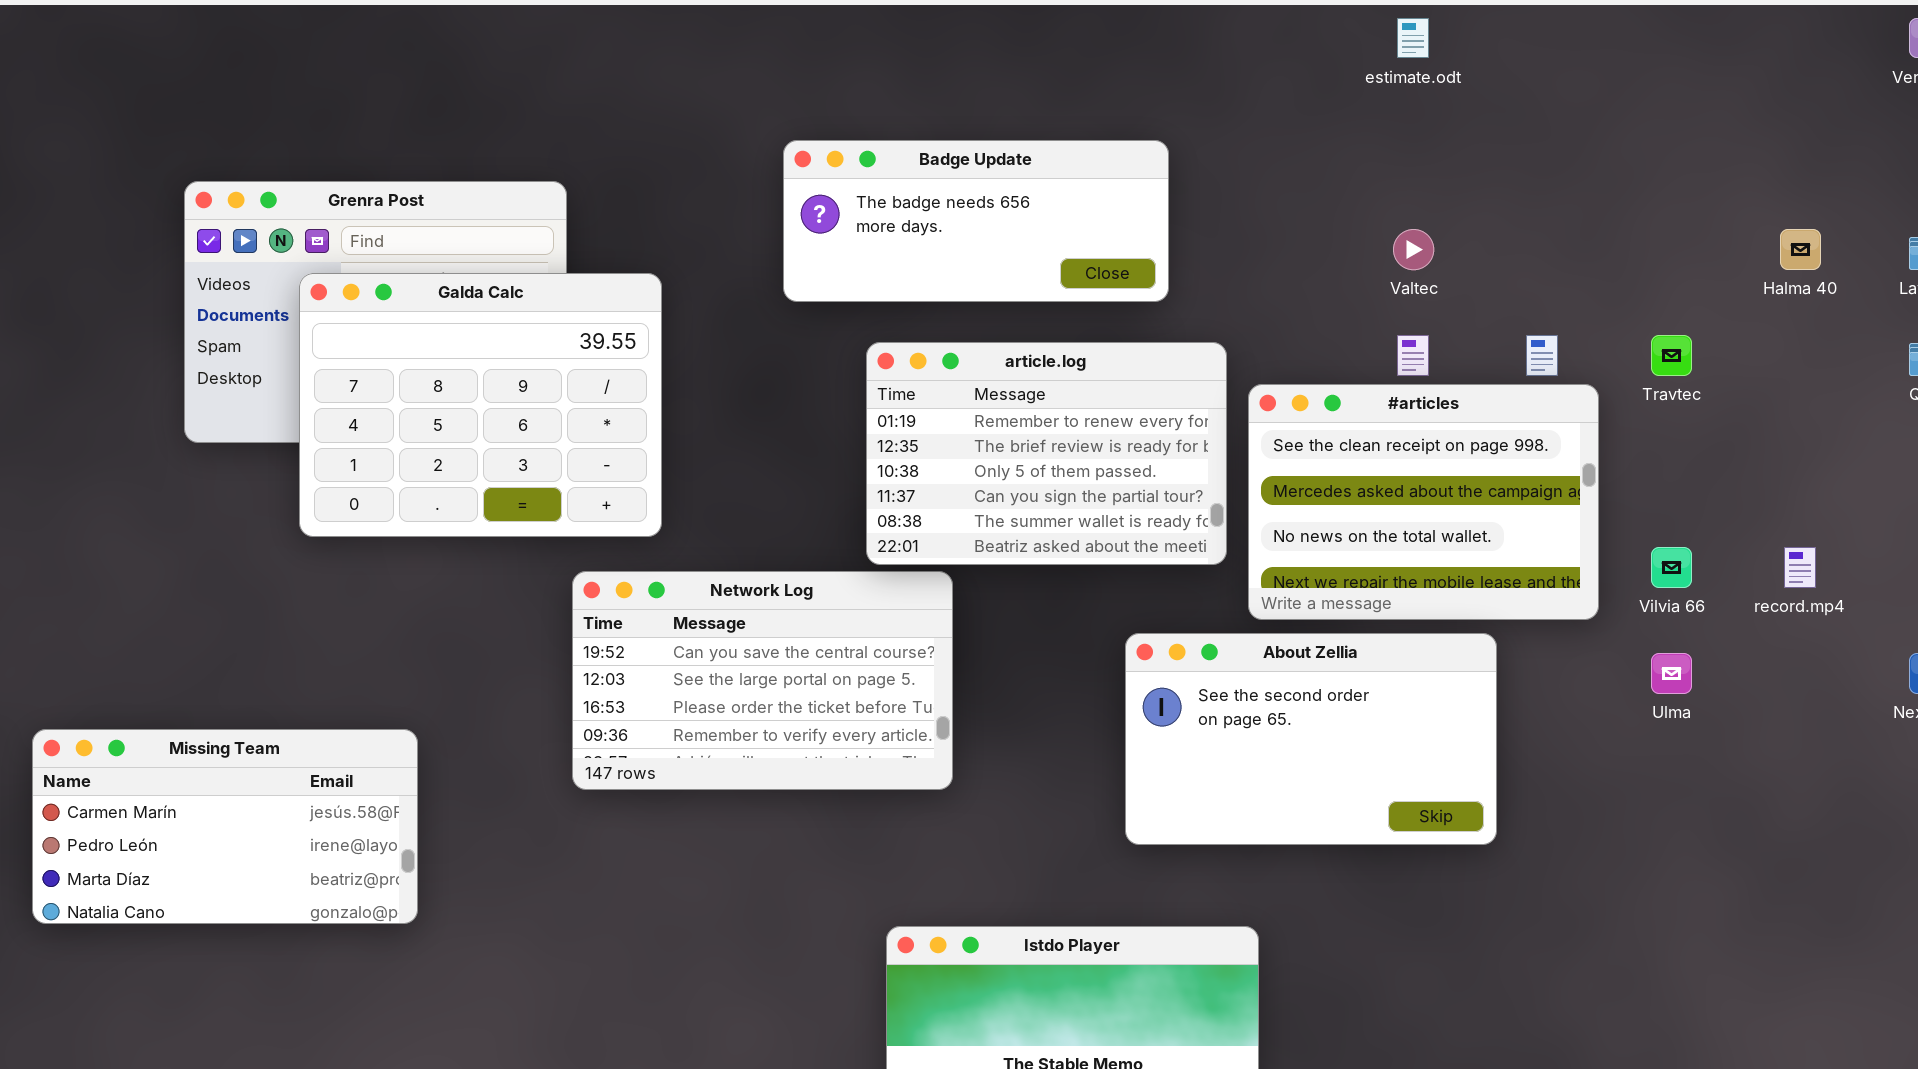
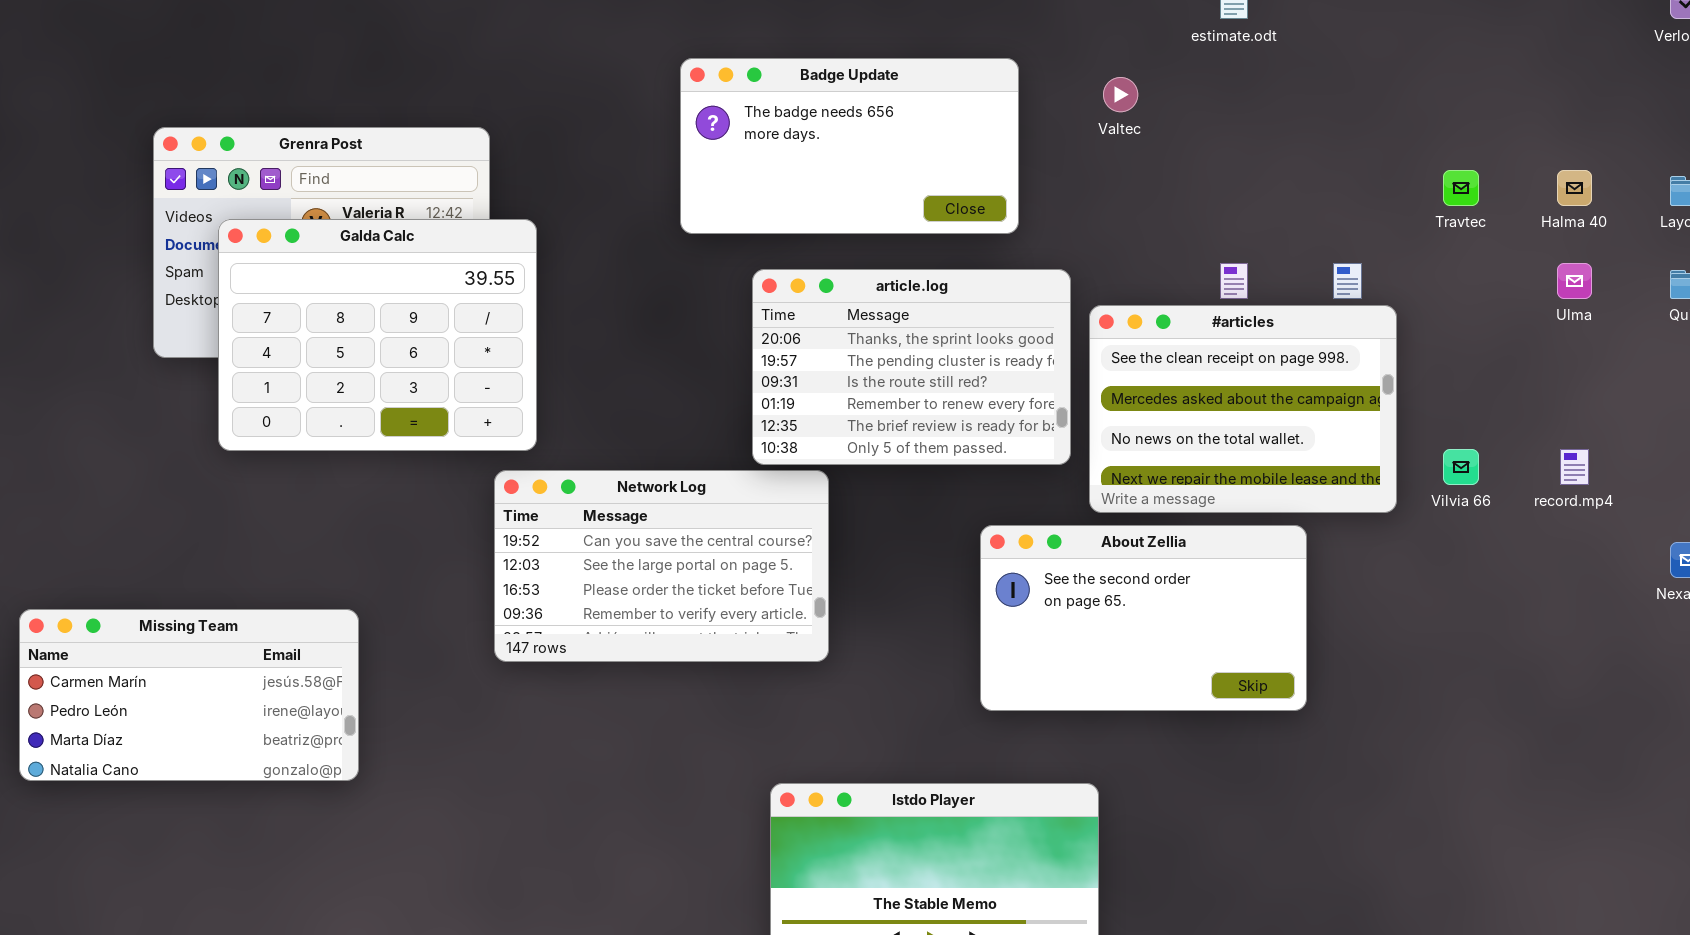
Badge Update: [783,140,1169,302] -> [680,58,1019,234], resized
Valtec: [1393,229,1434,270] -> [1103,77,1138,112], moved
Galda Calc: [299,273,662,537] -> [218,219,537,451], moved
Travtec: [1651,335,1692,376] -> [1443,170,1479,206], moved
article.log: [866,342,1227,565] -> [752,269,1071,465], scrolled up 3 rows
Ulma: [1651,653,1692,694] -> [1557,263,1592,299], moved

